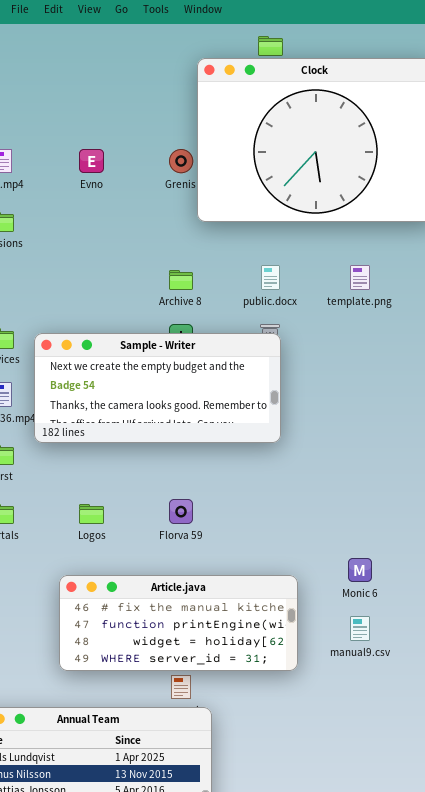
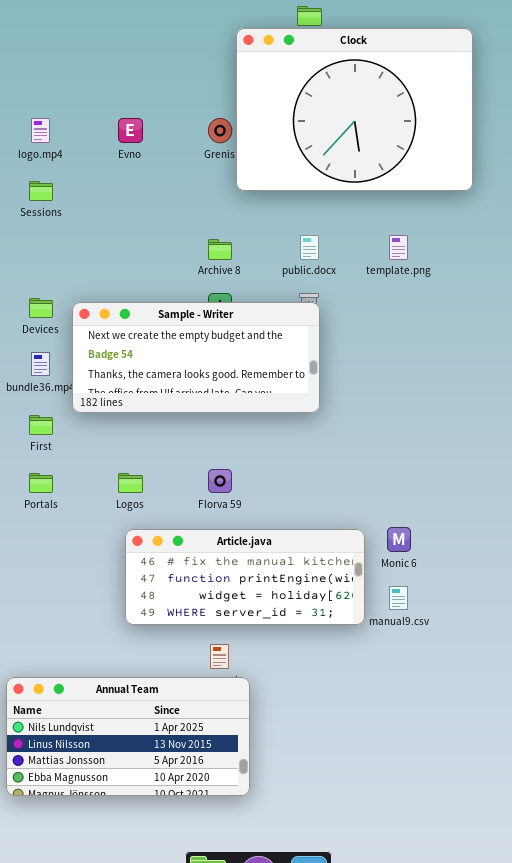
Article.java: [59,575,298,671] -> [125,529,365,625], moved

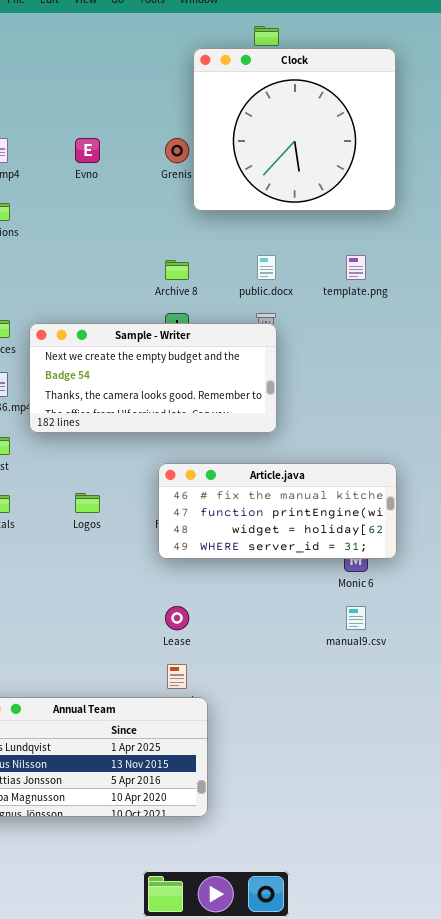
Clock: [236,28,473,191] -> [193,48,396,211], resized
Article.java: [125,529,365,625] -> [158,463,397,559], moved

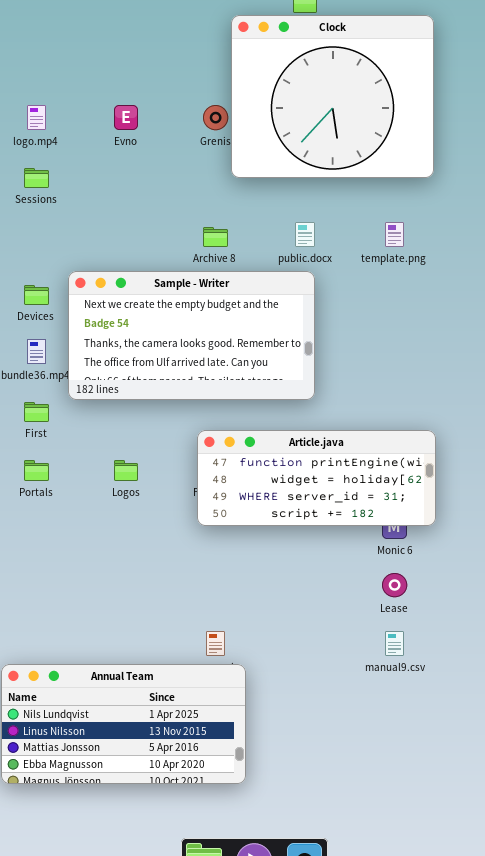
Sample - Writer: [29,323,277,433] -> [68,271,315,400], resized
Article.java: [158,463,397,559] -> [197,430,436,526], scrolled down 1 row
Lease: [165,606,189,630] -> [382,573,407,597], moved
manual9.csv: [346,606,366,630] -> [385,631,404,656], moved

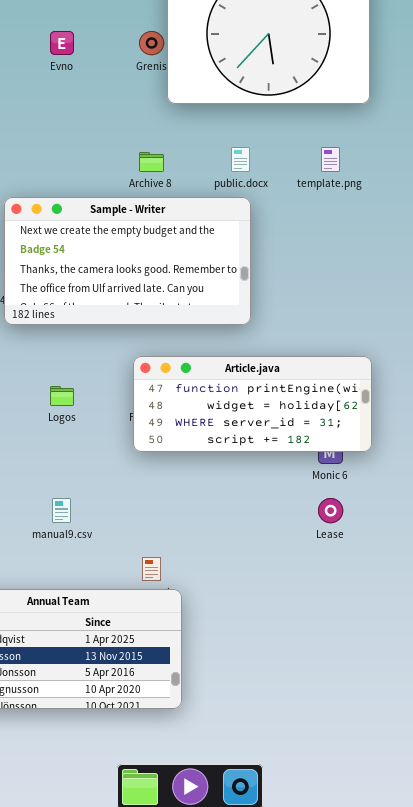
manual9.csv: [385,631,404,656] -> [52,498,71,523], moved

